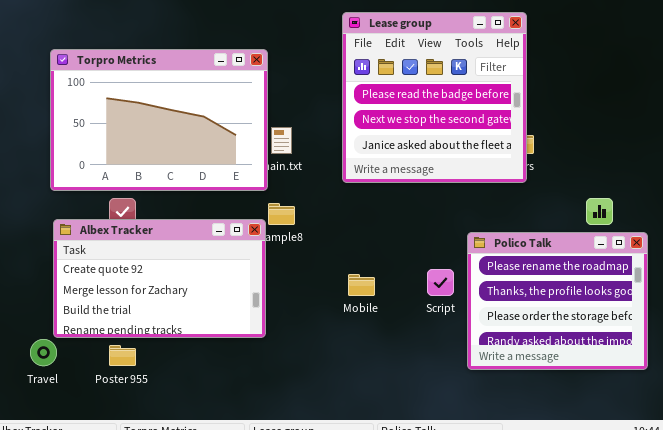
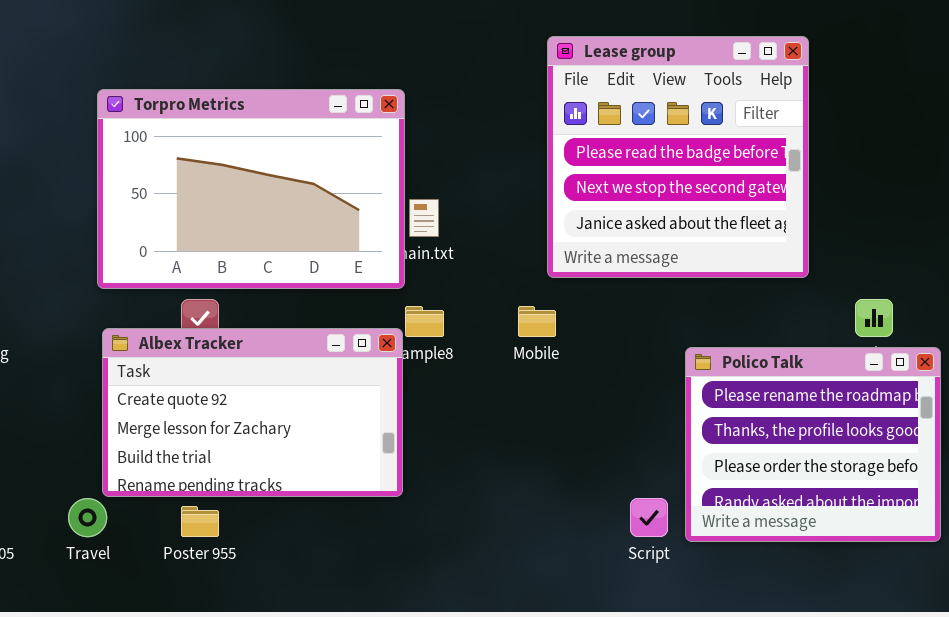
Lease group: [342,12,527,183] -> [547,36,809,278], moved
Script: [427,269,454,296] -> [630,498,668,537], moved
Mobile: [348,274,375,296] -> [518,306,556,337], moved

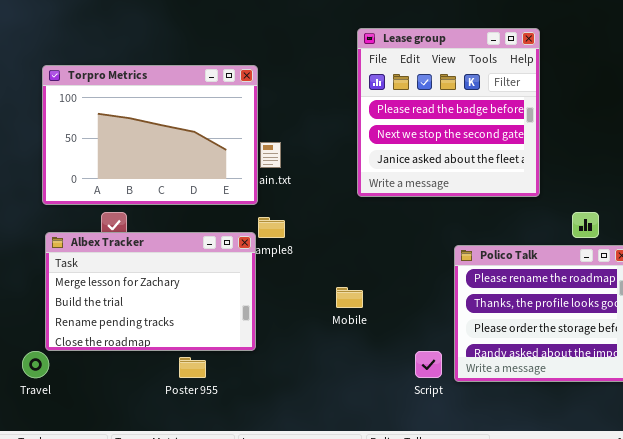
Mobile: [518,306,556,337] -> [336,287,363,308], moved
Albex Tracker: [102,328,403,497] -> [45,232,256,351], scrolled down 1 row
Poster 955: [181,506,219,537] -> [179,357,206,378], moved

